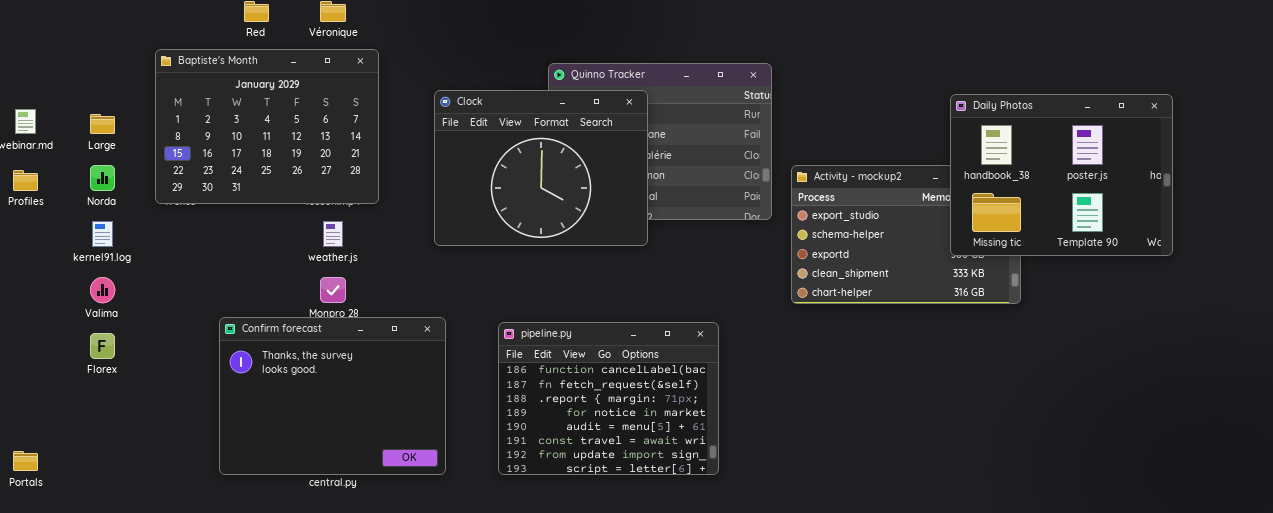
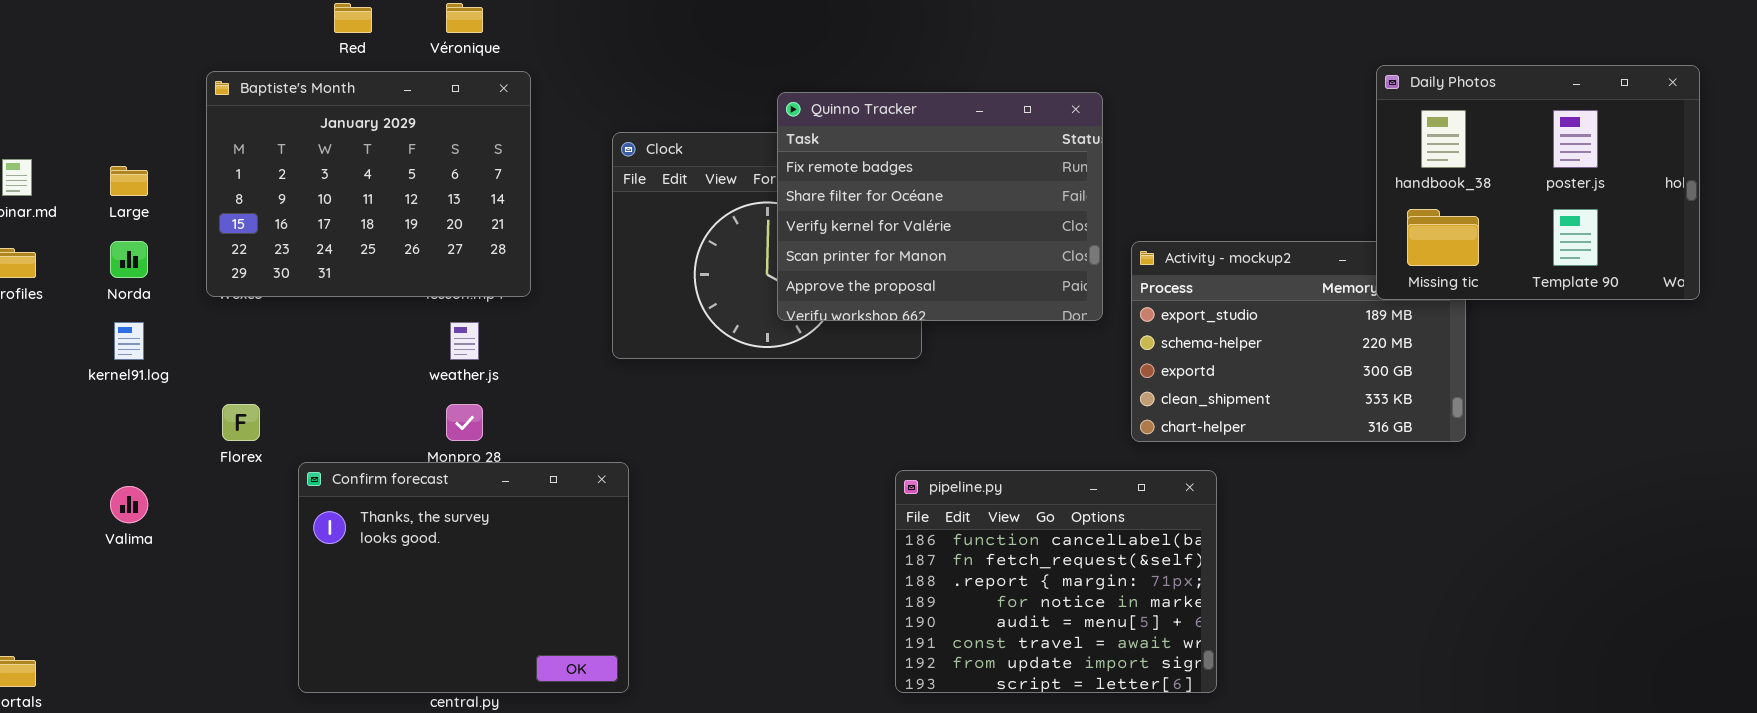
Quinno Tracker: [548,63,772,220] -> [777,92,1103,321], raised
Daily Photos: [950,94,1173,256] -> [1376,65,1700,300], moved
Valima: [90,277,115,303] -> [110,486,148,523], moved
pipeline.py: [498,322,719,475] -> [895,470,1217,693], moved
Florex: [90,333,115,359] -> [222,404,260,441], moved

